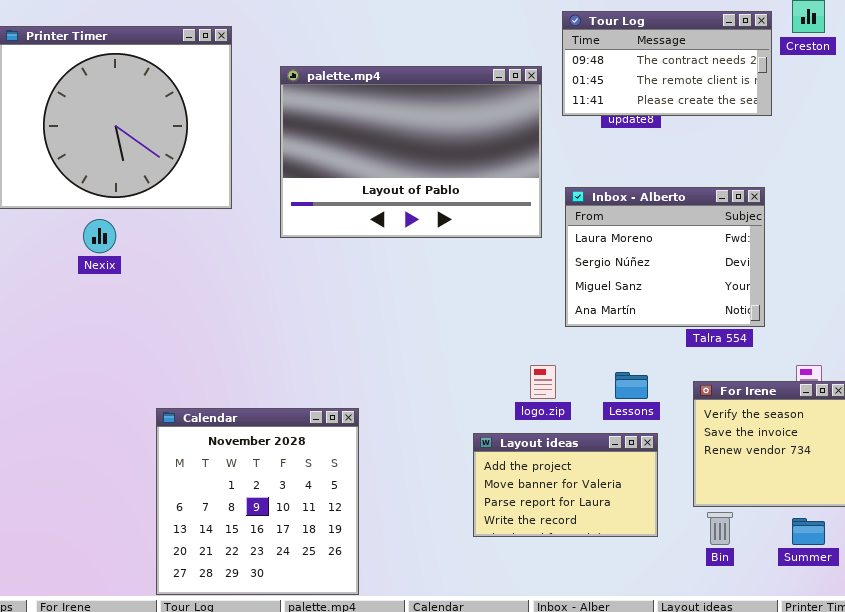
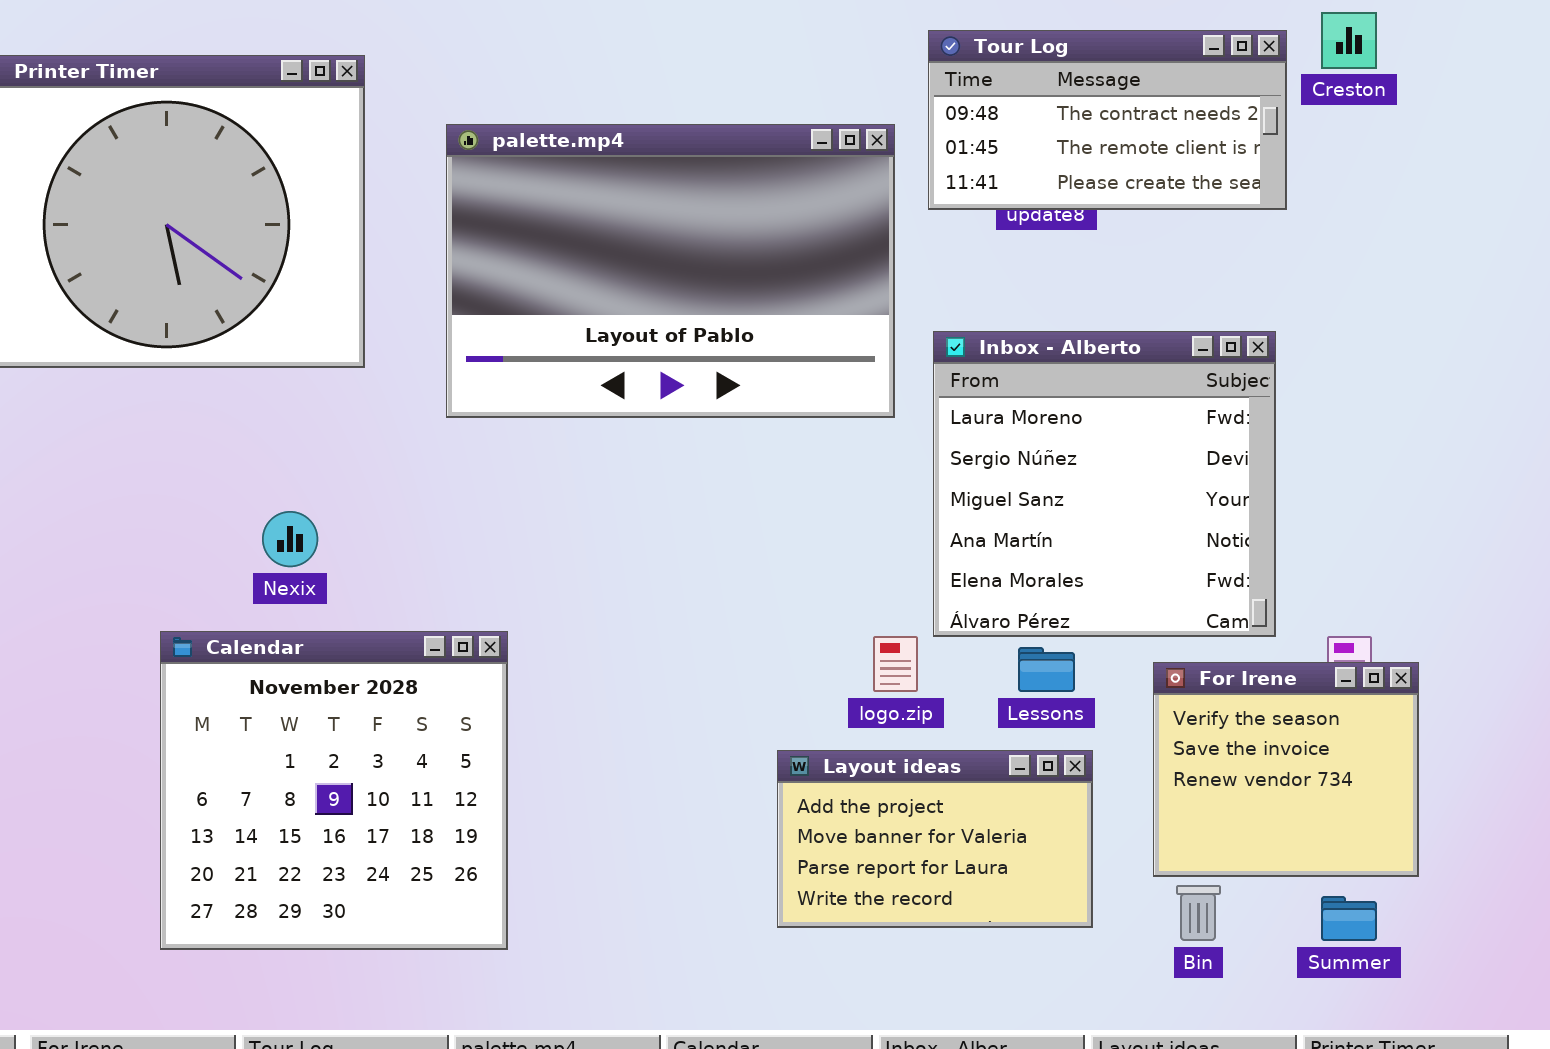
Inbox - Alberto: [565,187,765,327] -> [933,331,1276,637], resized
Nexix: [83,219,116,253] -> [262,511,318,567], moved
Calendar: [156,408,359,595] -> [160,631,508,950], moved

